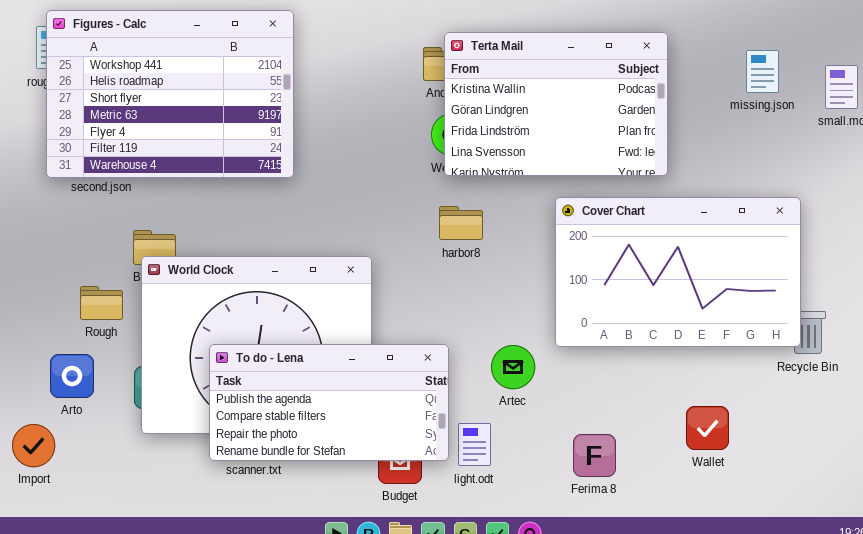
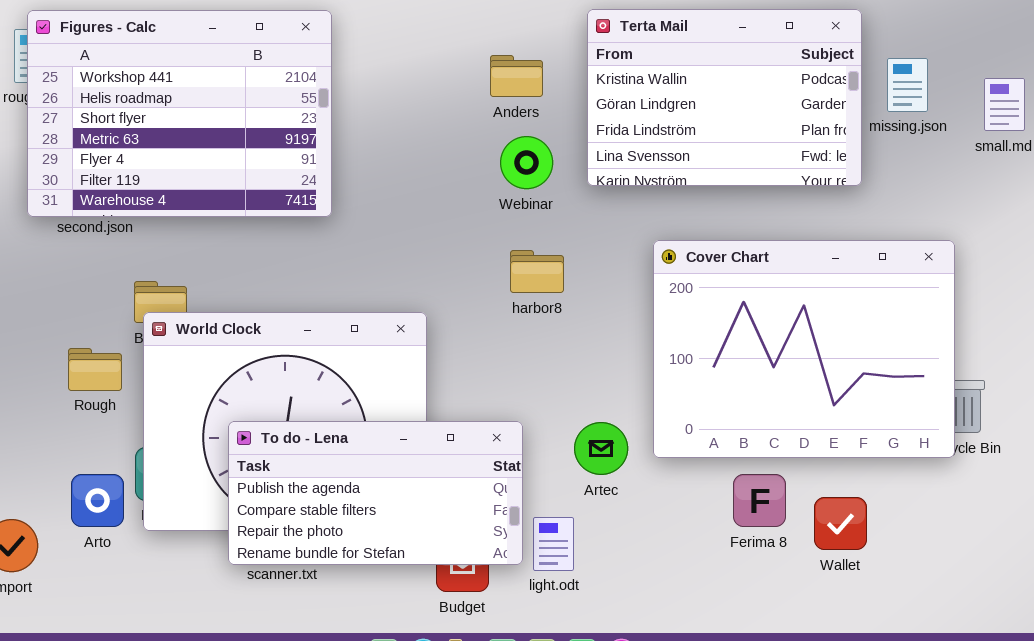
Terta Mail: [444,32,668,176] -> [587,9,862,186], moved
Cover Chart: [555,197,801,347] -> [653,240,955,458], resized
Arto: [50,354,94,398] -> [71,474,124,527], moved
Ferima 8: [573,434,616,477] -> [733,474,786,527], moved

